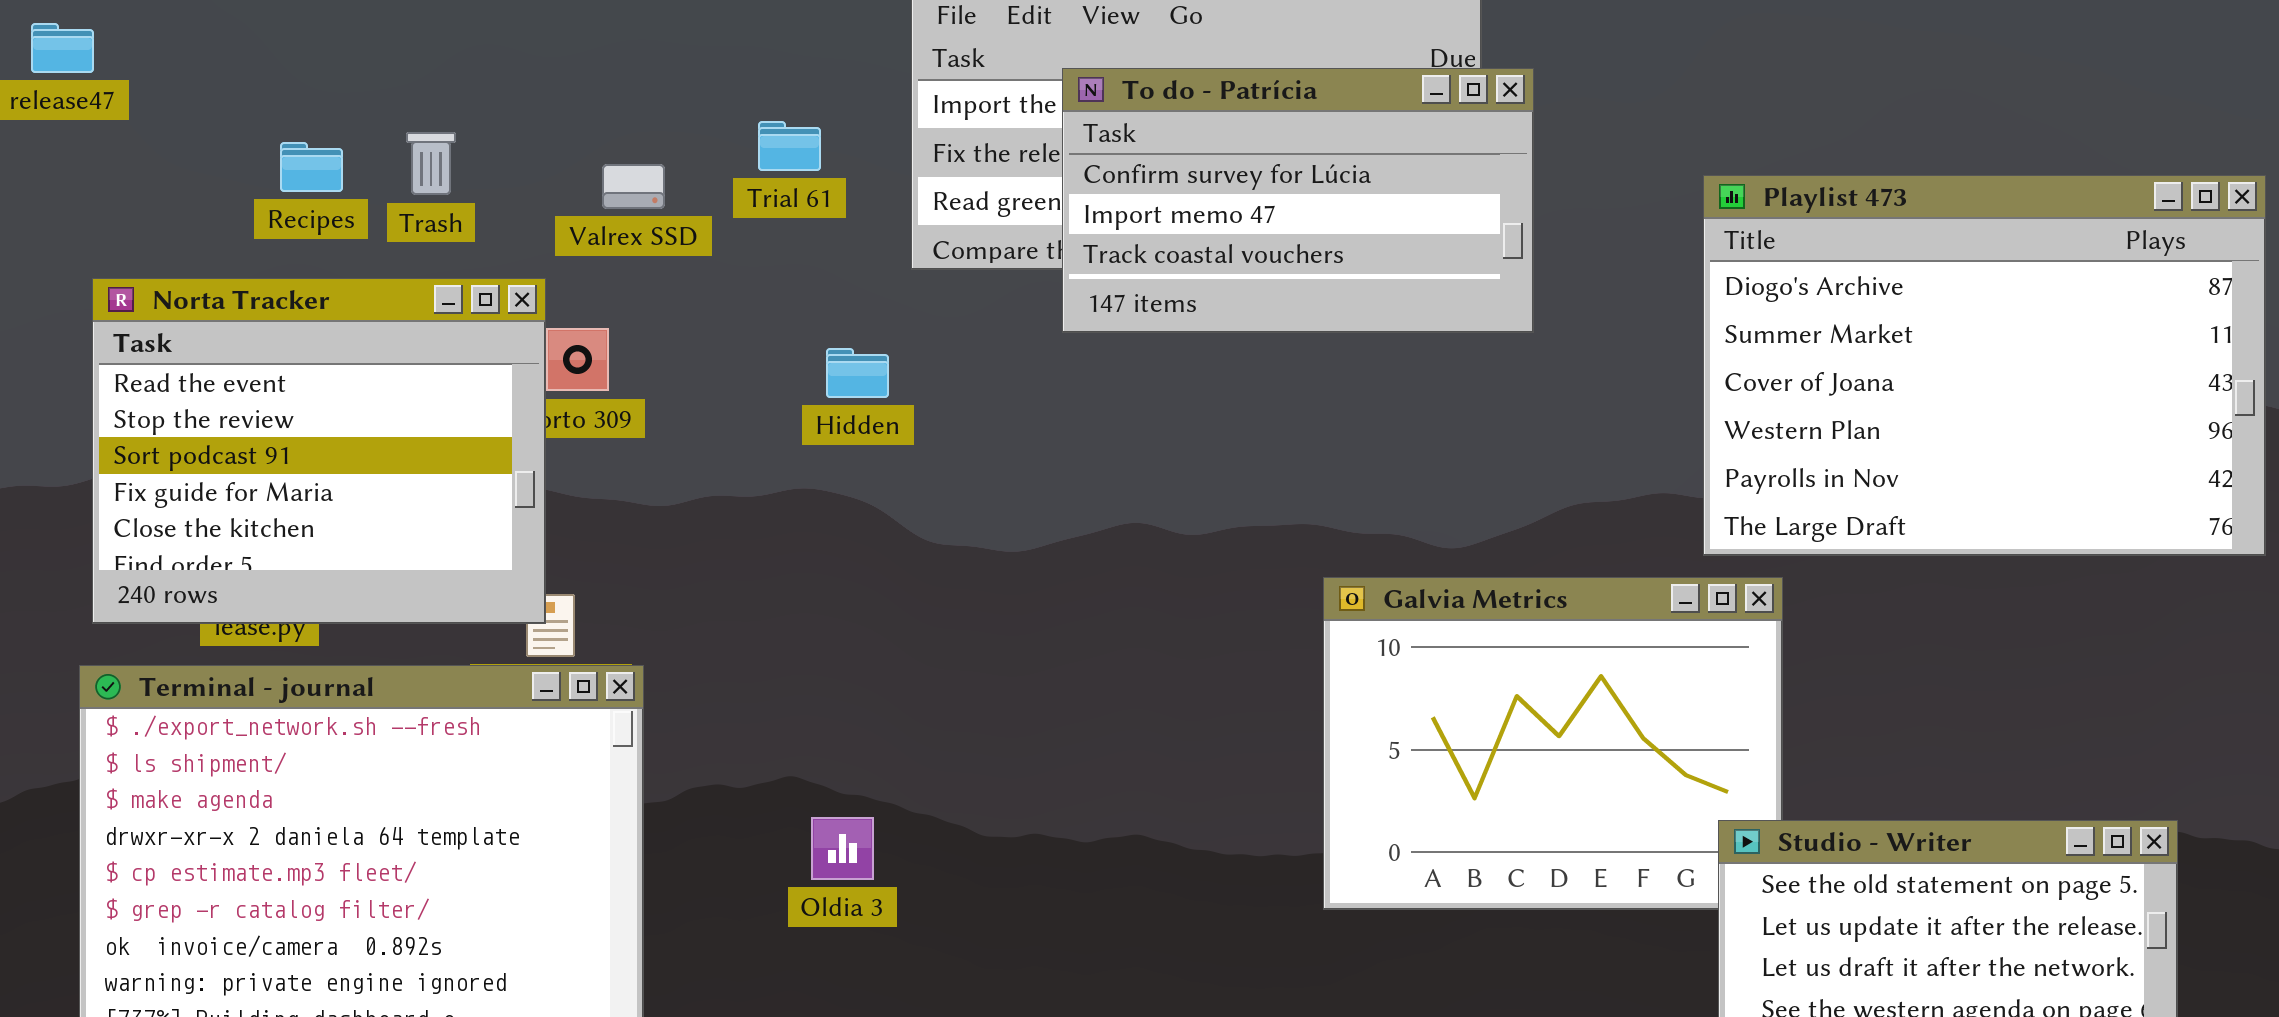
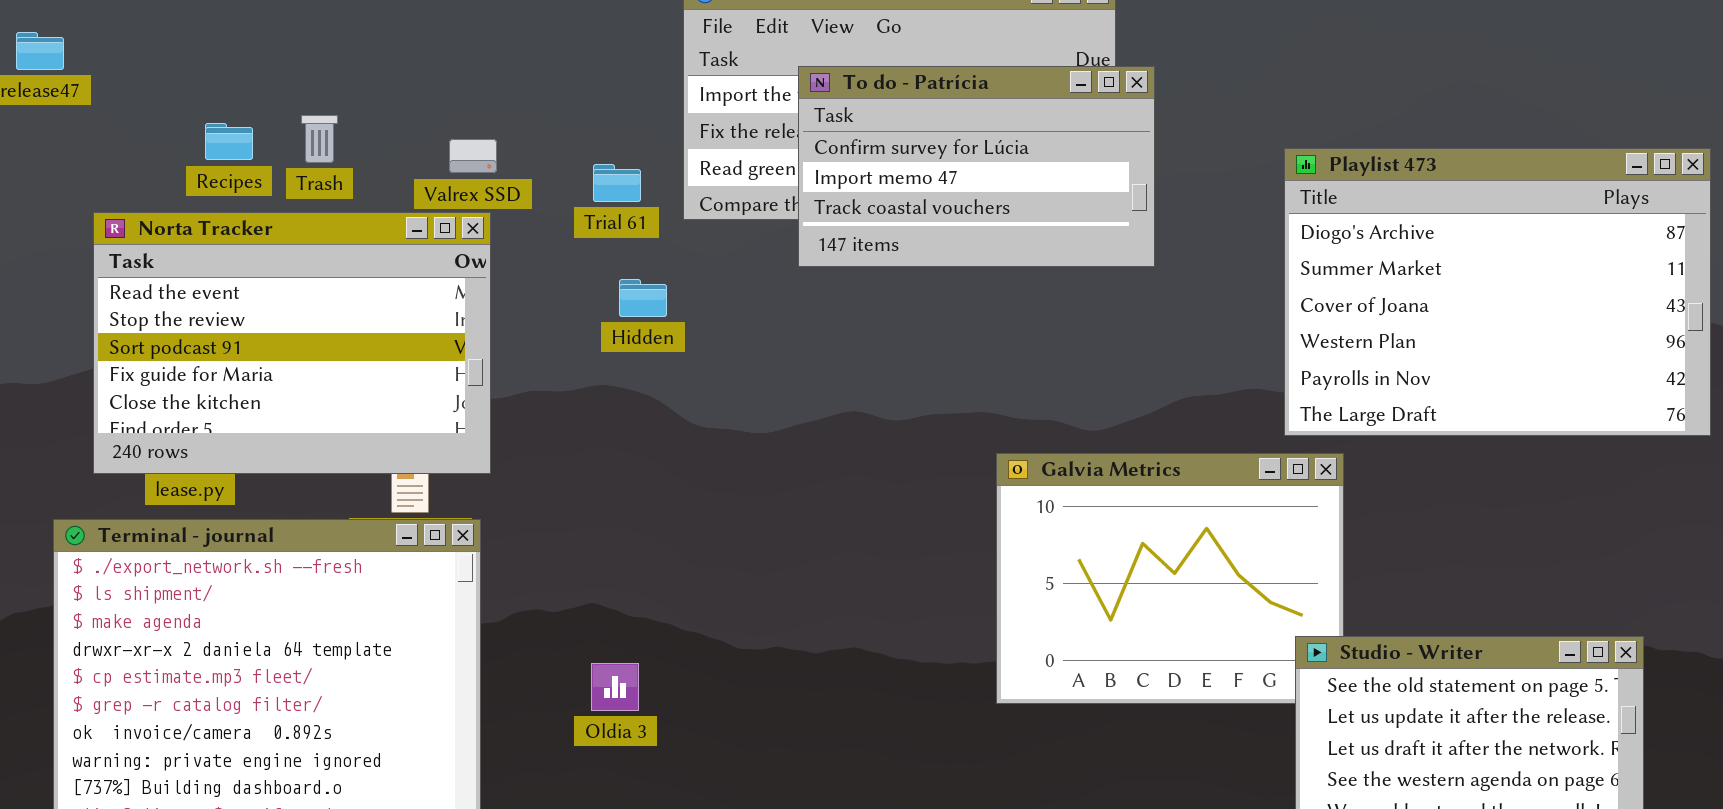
Trial 61: [758,121,821,171] -> [593,164,641,202], moved
Norta Tracker: [92,278,546,624] -> [93,212,491,474], moved, resized
Oldia 3: [811,817,874,880] -> [591,663,639,711], moved

